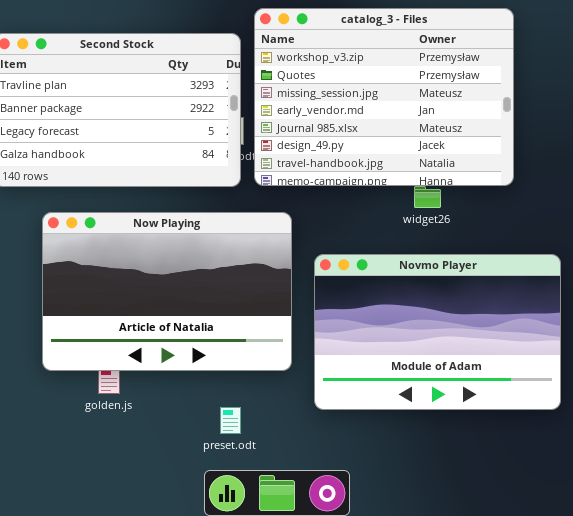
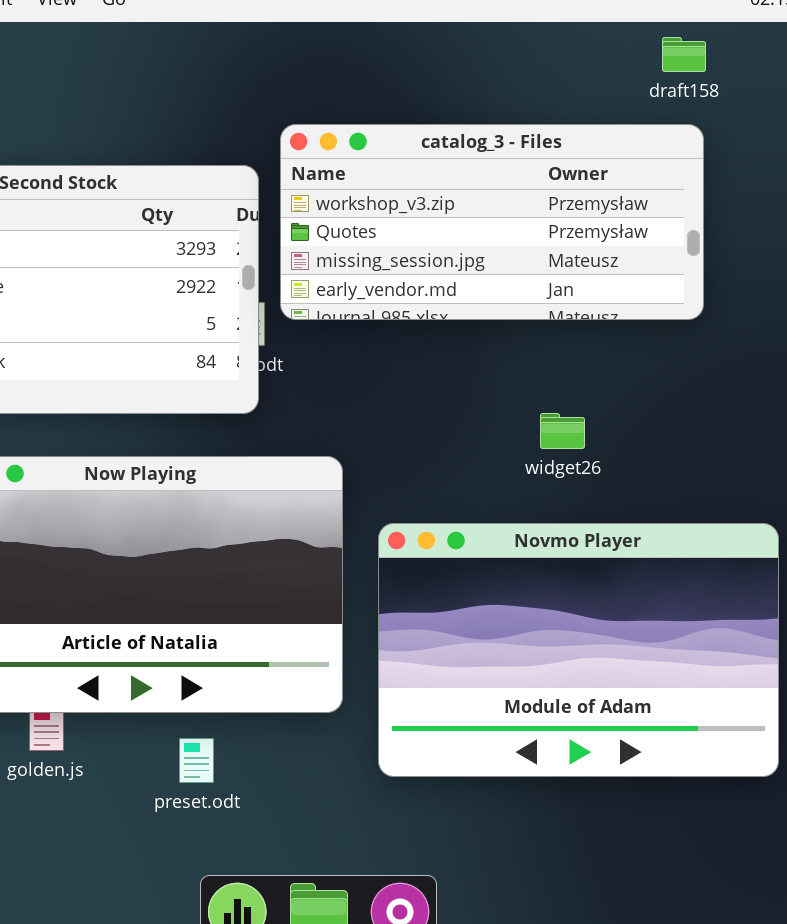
catalog_3 - Files: [254,8,514,186] -> [280,124,704,320], resized
preset.odt: [220,407,241,434] -> [179,738,214,783], moved

